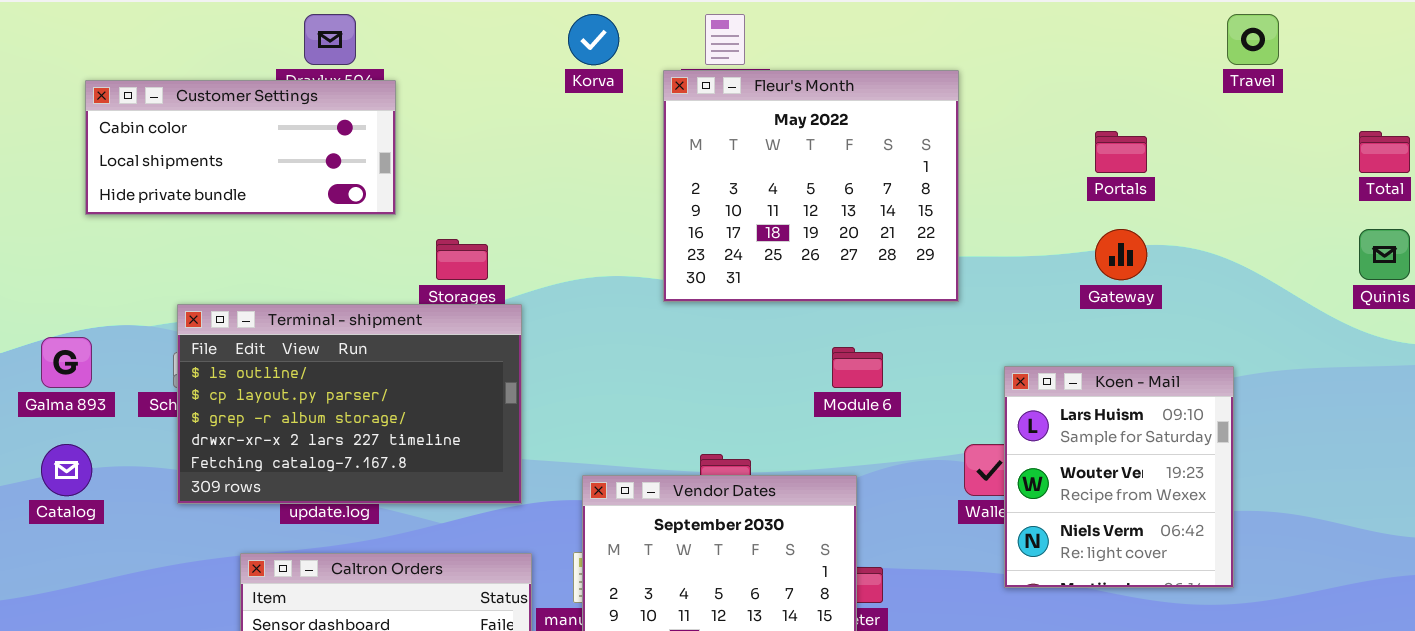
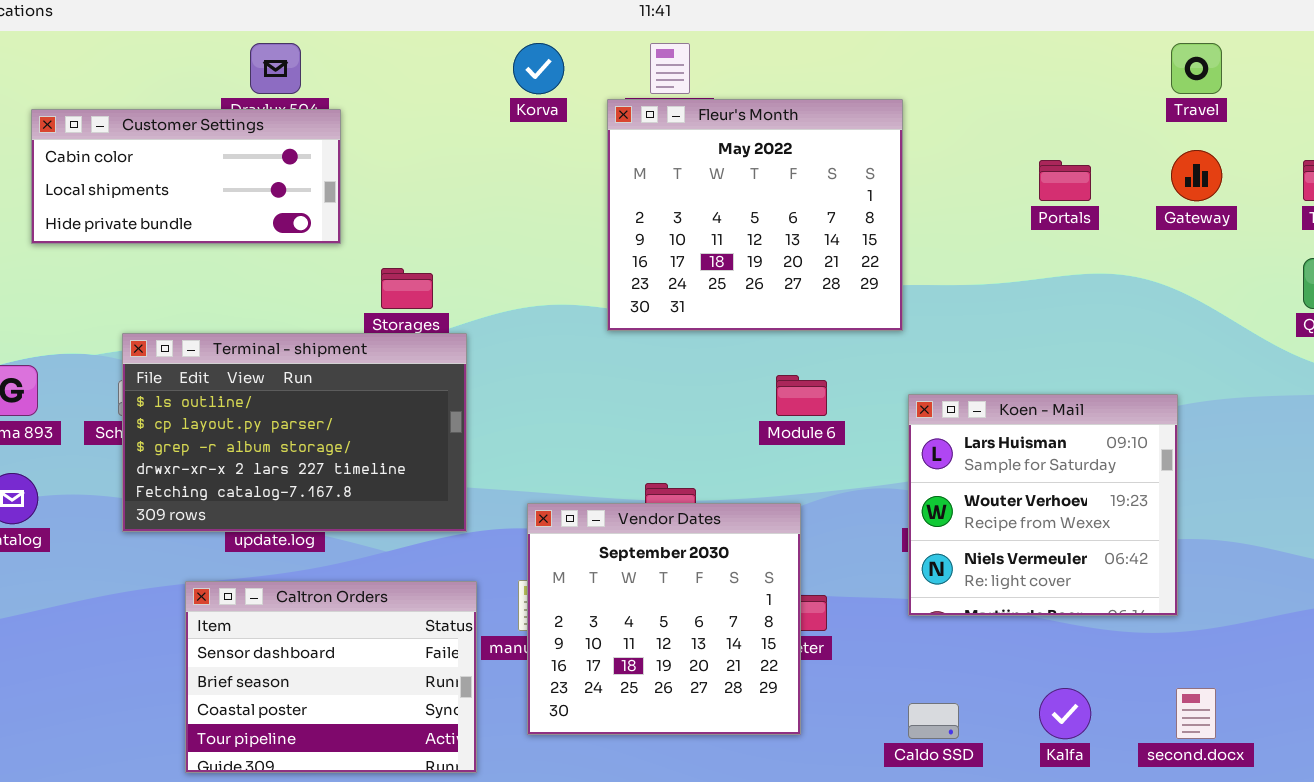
Gateway: [1095,229,1147,280] -> [1171,150,1222,201], moved
Koen - Mail: [1004,366,1234,588] -> [908,394,1178,616], resized

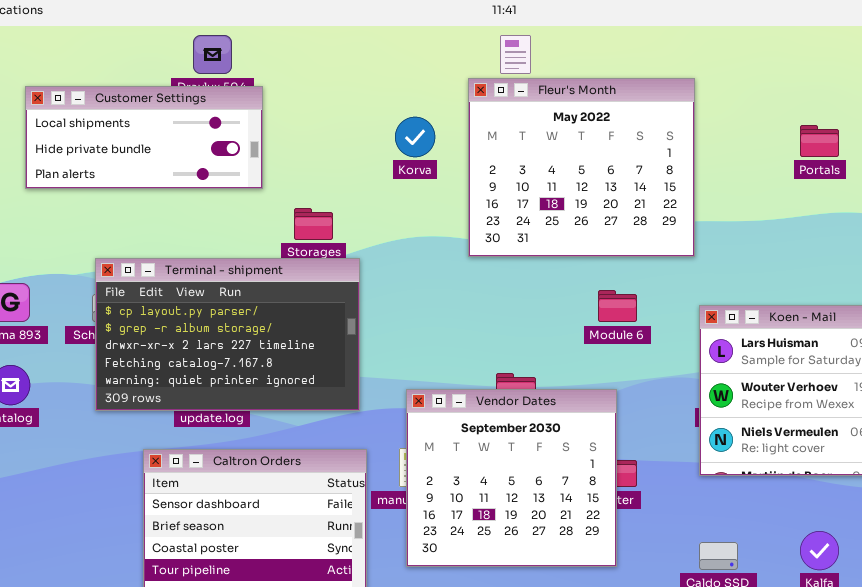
Korva: [513,43,564,94] -> [395,117,435,157], moved
Customer Settings: [31,109,341,244] -> [25,86,263,189], scrolled down 1 row
Terminal - shipment: [122,333,467,532] -> [95,258,360,411], scrolled down 1 row

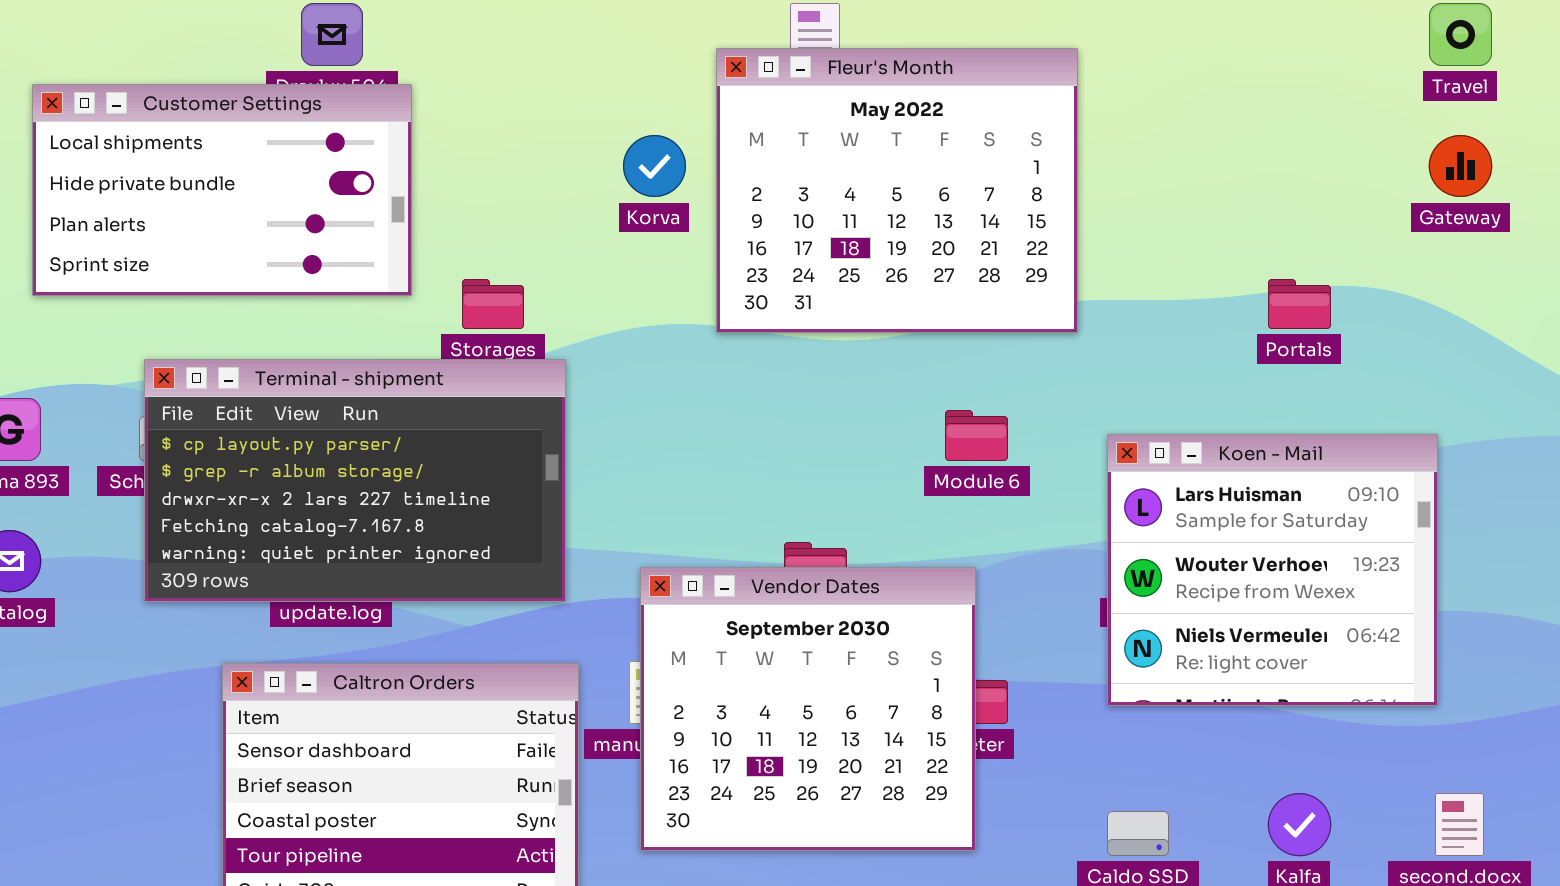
Fleur's Month: [468,78,695,257] -> [716,48,1078,333], moved
Customer Settings: [25,86,263,189] -> [32,84,412,296], resized
Portals: [800,125,839,157] -> [1268,279,1331,329], moved

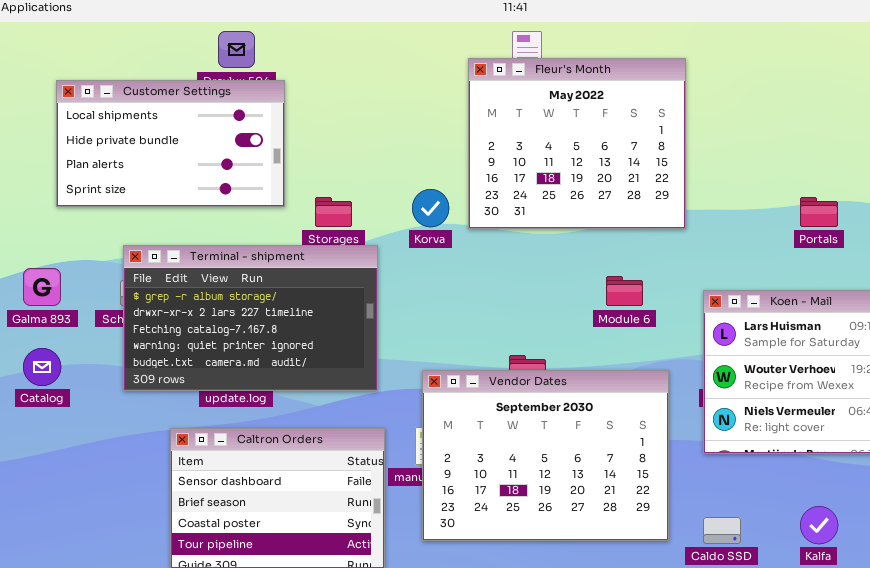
Korva: [623,135,686,197] -> [412,189,449,227], moved
Terminal - shipment: [144,359,566,602] -> [123,245,378,391], scrolled down 1 row
Vendor Dates: [640,567,976,851] -> [422,370,669,541], resized

